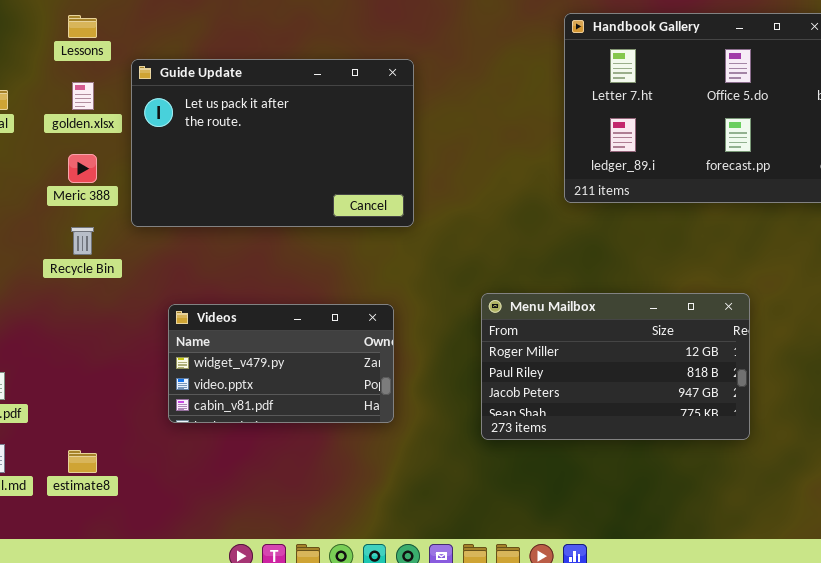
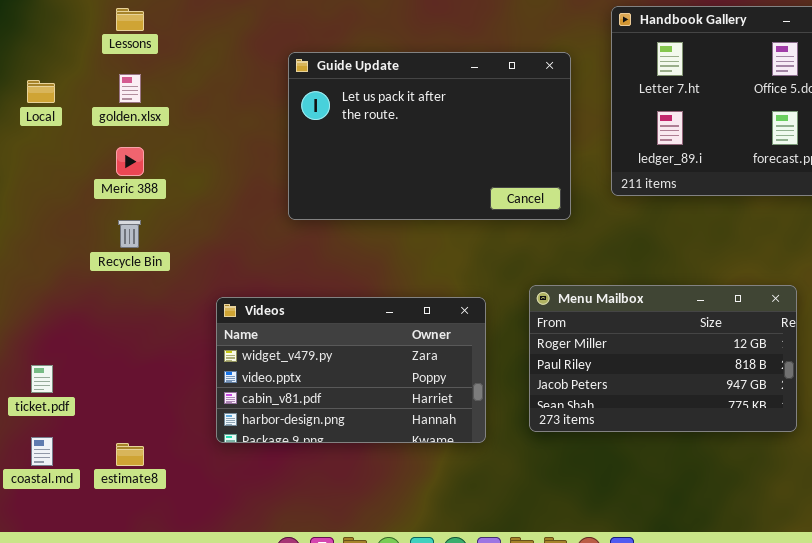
Guide Update: [131,59,414,227] -> [288,52,571,220], moved
Videos: [168,304,394,423] -> [216,297,486,443], resized

